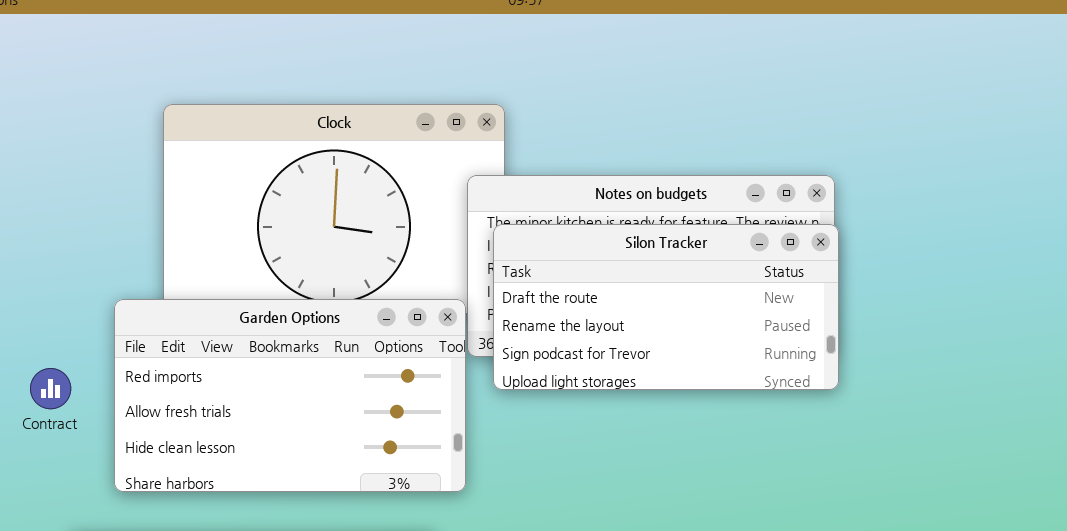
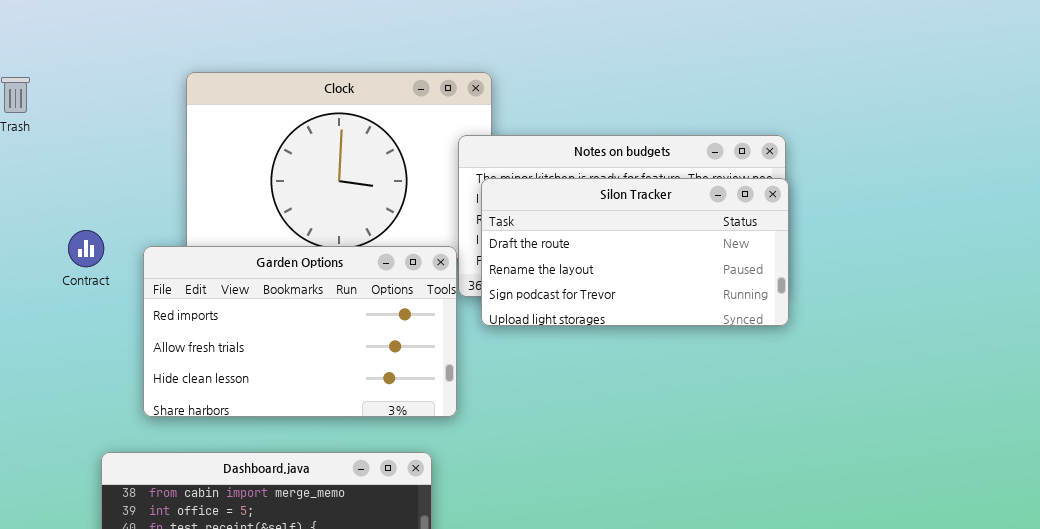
Contract: [30,368,71,409] -> [68,230,104,267], moved

